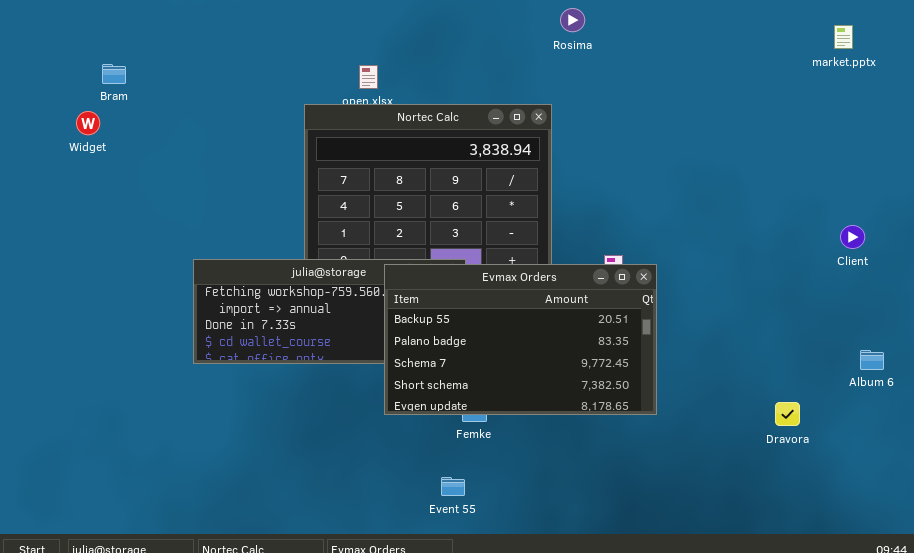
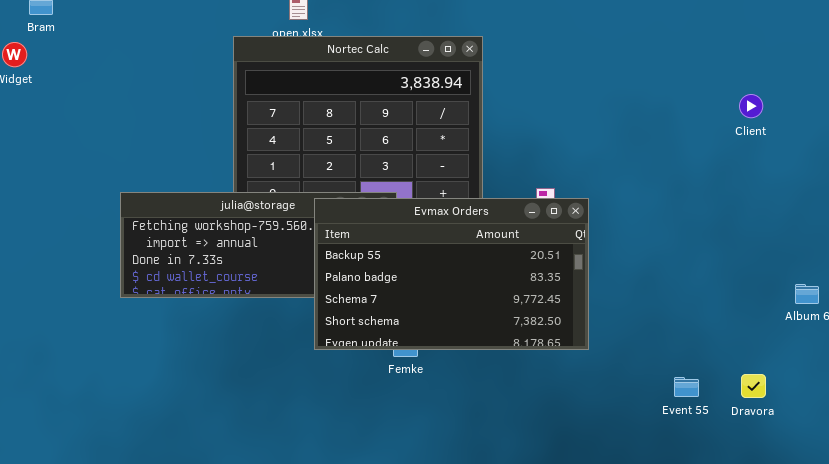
Client: [840,225,865,249] -> [739,94,763,118], moved
Dravora: [775,402,800,426] -> [741,374,766,398], moved
Event 55: [441,477,465,496] -> [674,377,699,397], moved

